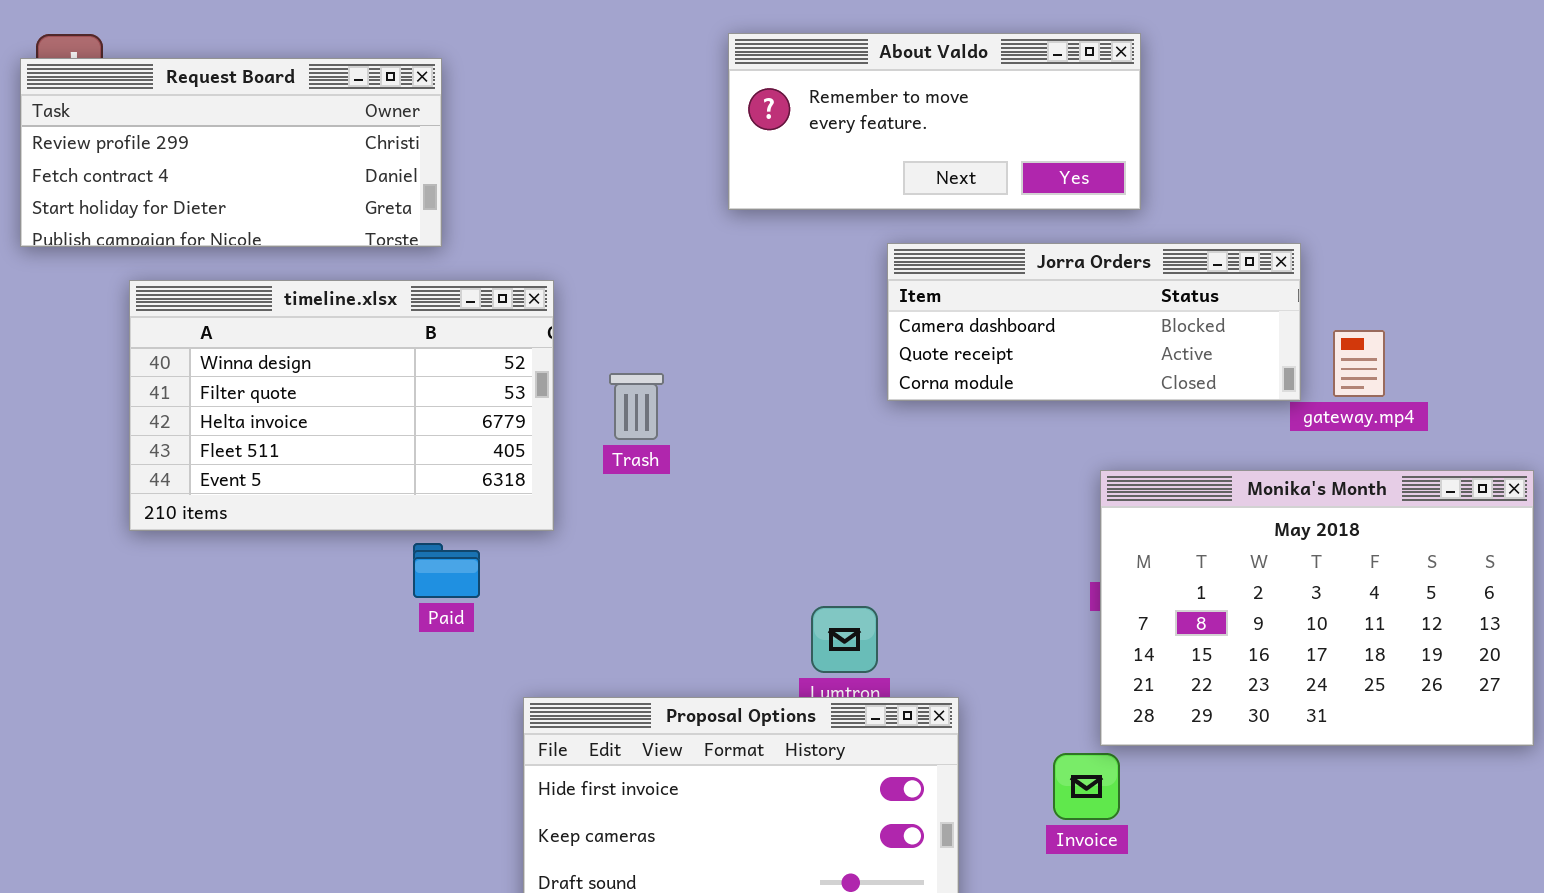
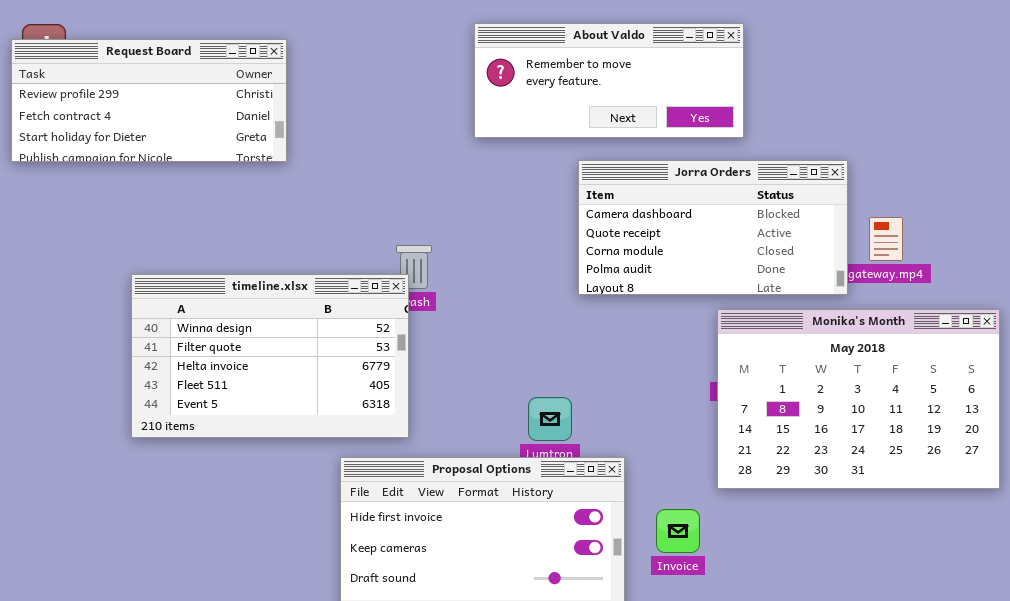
Jorra Orders: [887,243,1301,401] -> [578,160,848,295], resized
timeline.xlsx: [129,280,554,531] -> [131,274,409,438], moved
Invoice: [1053,753,1120,820] -> [656,509,700,553], moved

